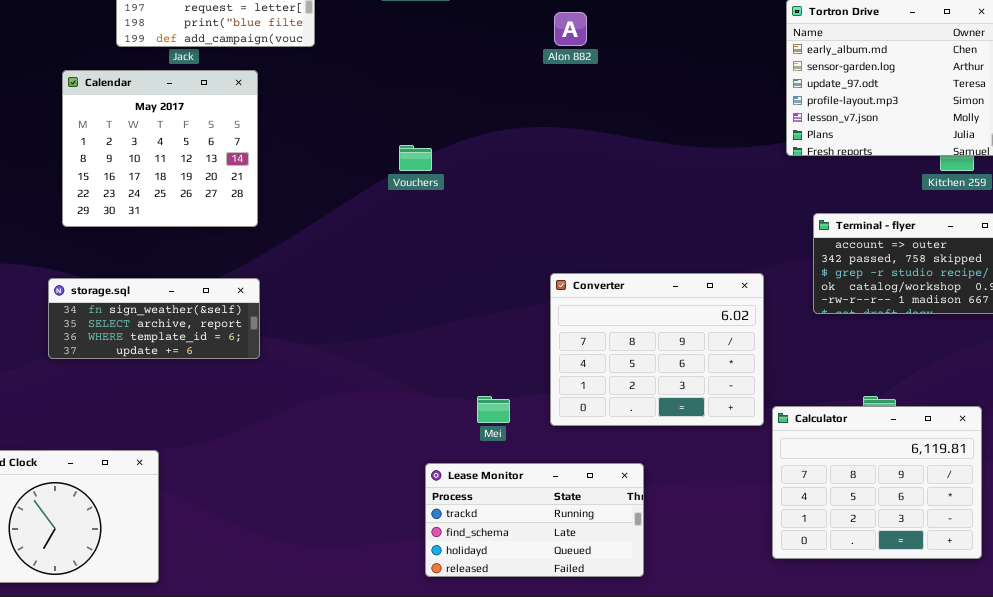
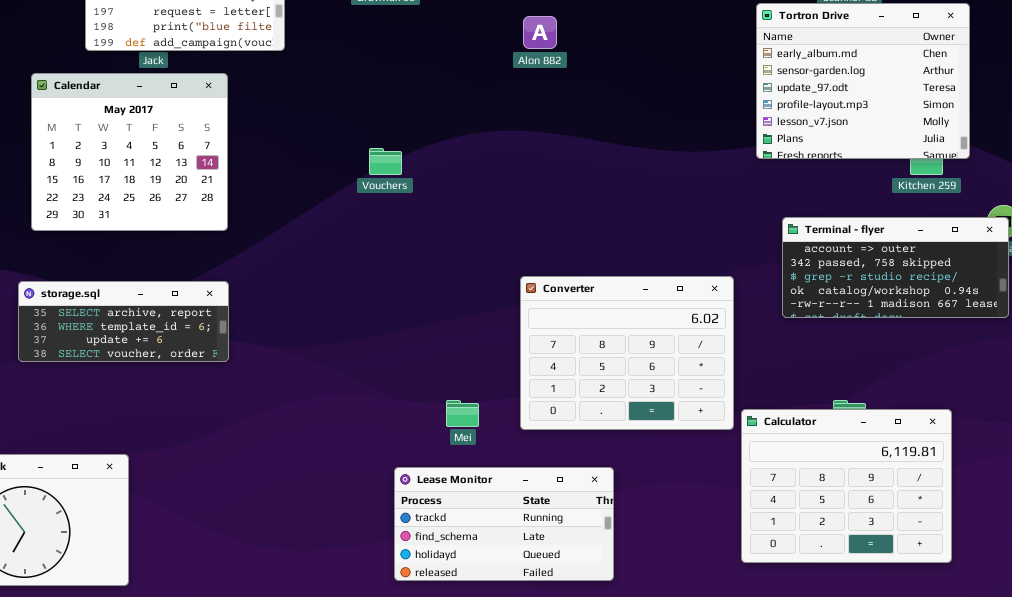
storage.sql: [48,278,260,359] -> [18,281,229,362], scrolled down 1 row

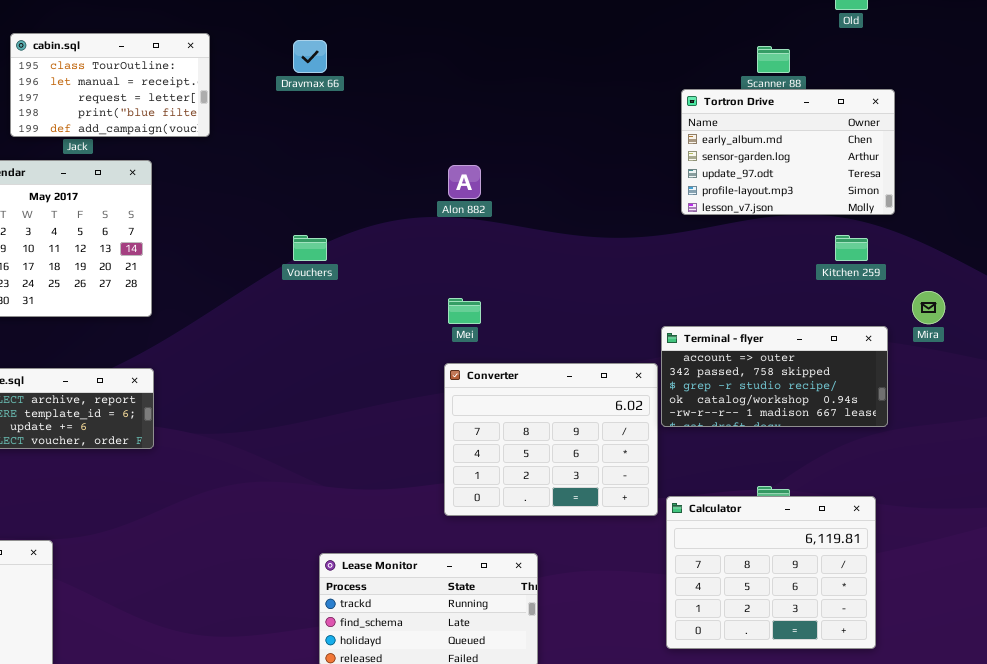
Tortron Drive: [756,3,970,159] -> [681,89,895,215], resized
Alon 882: [523,16,557,49] -> [448,165,481,199], moved
Terminal - flyer: [782,217,1009,318] -> [661,326,888,427], moved
Mei: [446,400,479,427] -> [448,298,481,324], moved

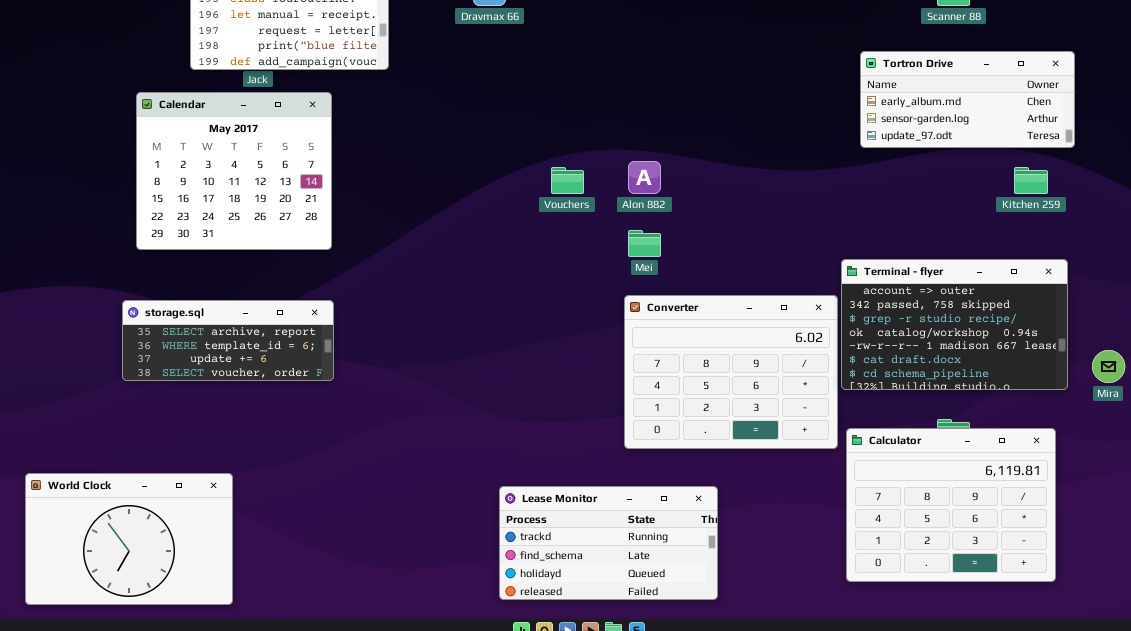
Tortron Drive: [681,89,895,215] -> [860,51,1075,148], resized
Alon 882: [448,165,481,199] -> [628,161,661,194], moved
Vouchers: [293,235,327,261] -> [551,167,584,194], moved
Mira: [912,291,945,324] -> [1092,350,1125,383], moved
Terminal - flyer: [661,326,888,427] -> [841,259,1068,390], resized

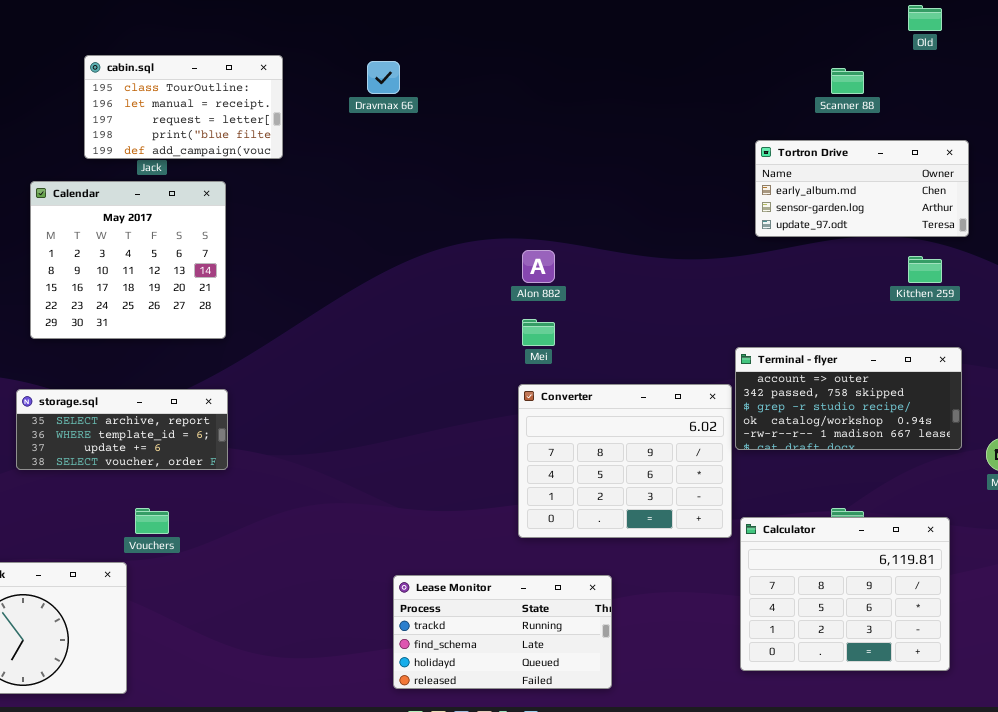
Vouchers: [551,167,584,194] -> [135,508,169,534], moved
Terminal - flyer: [841,259,1068,390] -> [735,347,962,450], resized

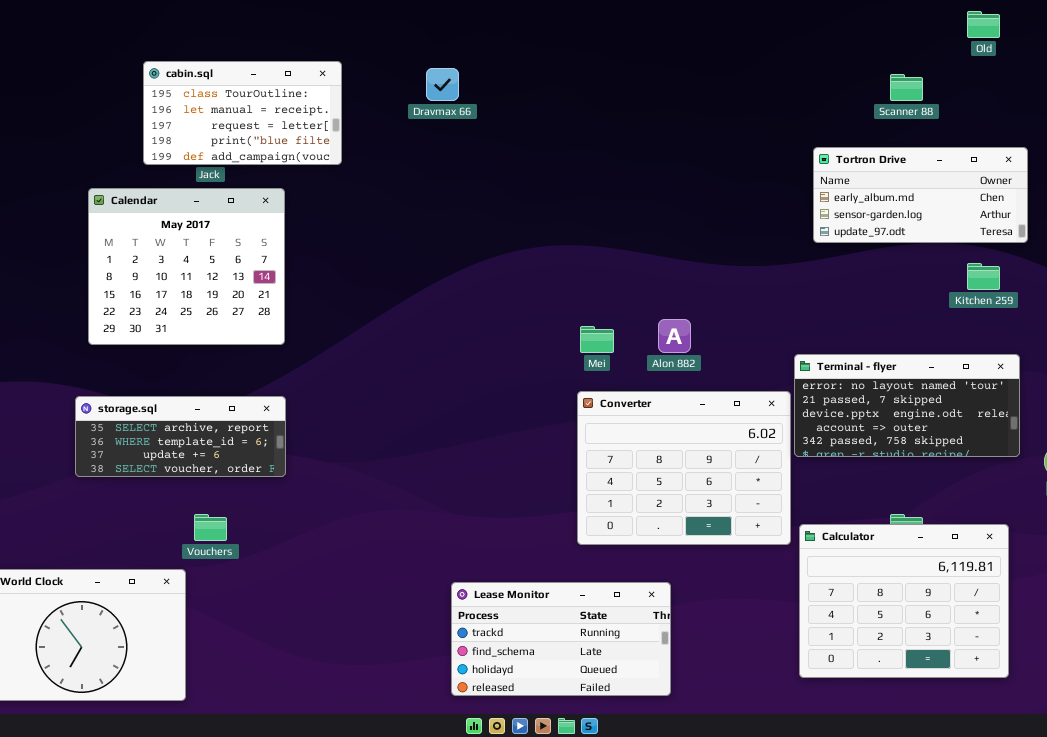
Alon 882: [522,250,555,283] -> [658,319,691,353], moved
Terminal - flyer: [735,347,962,450] -> [794,354,1020,457], scrolled up 3 rows

